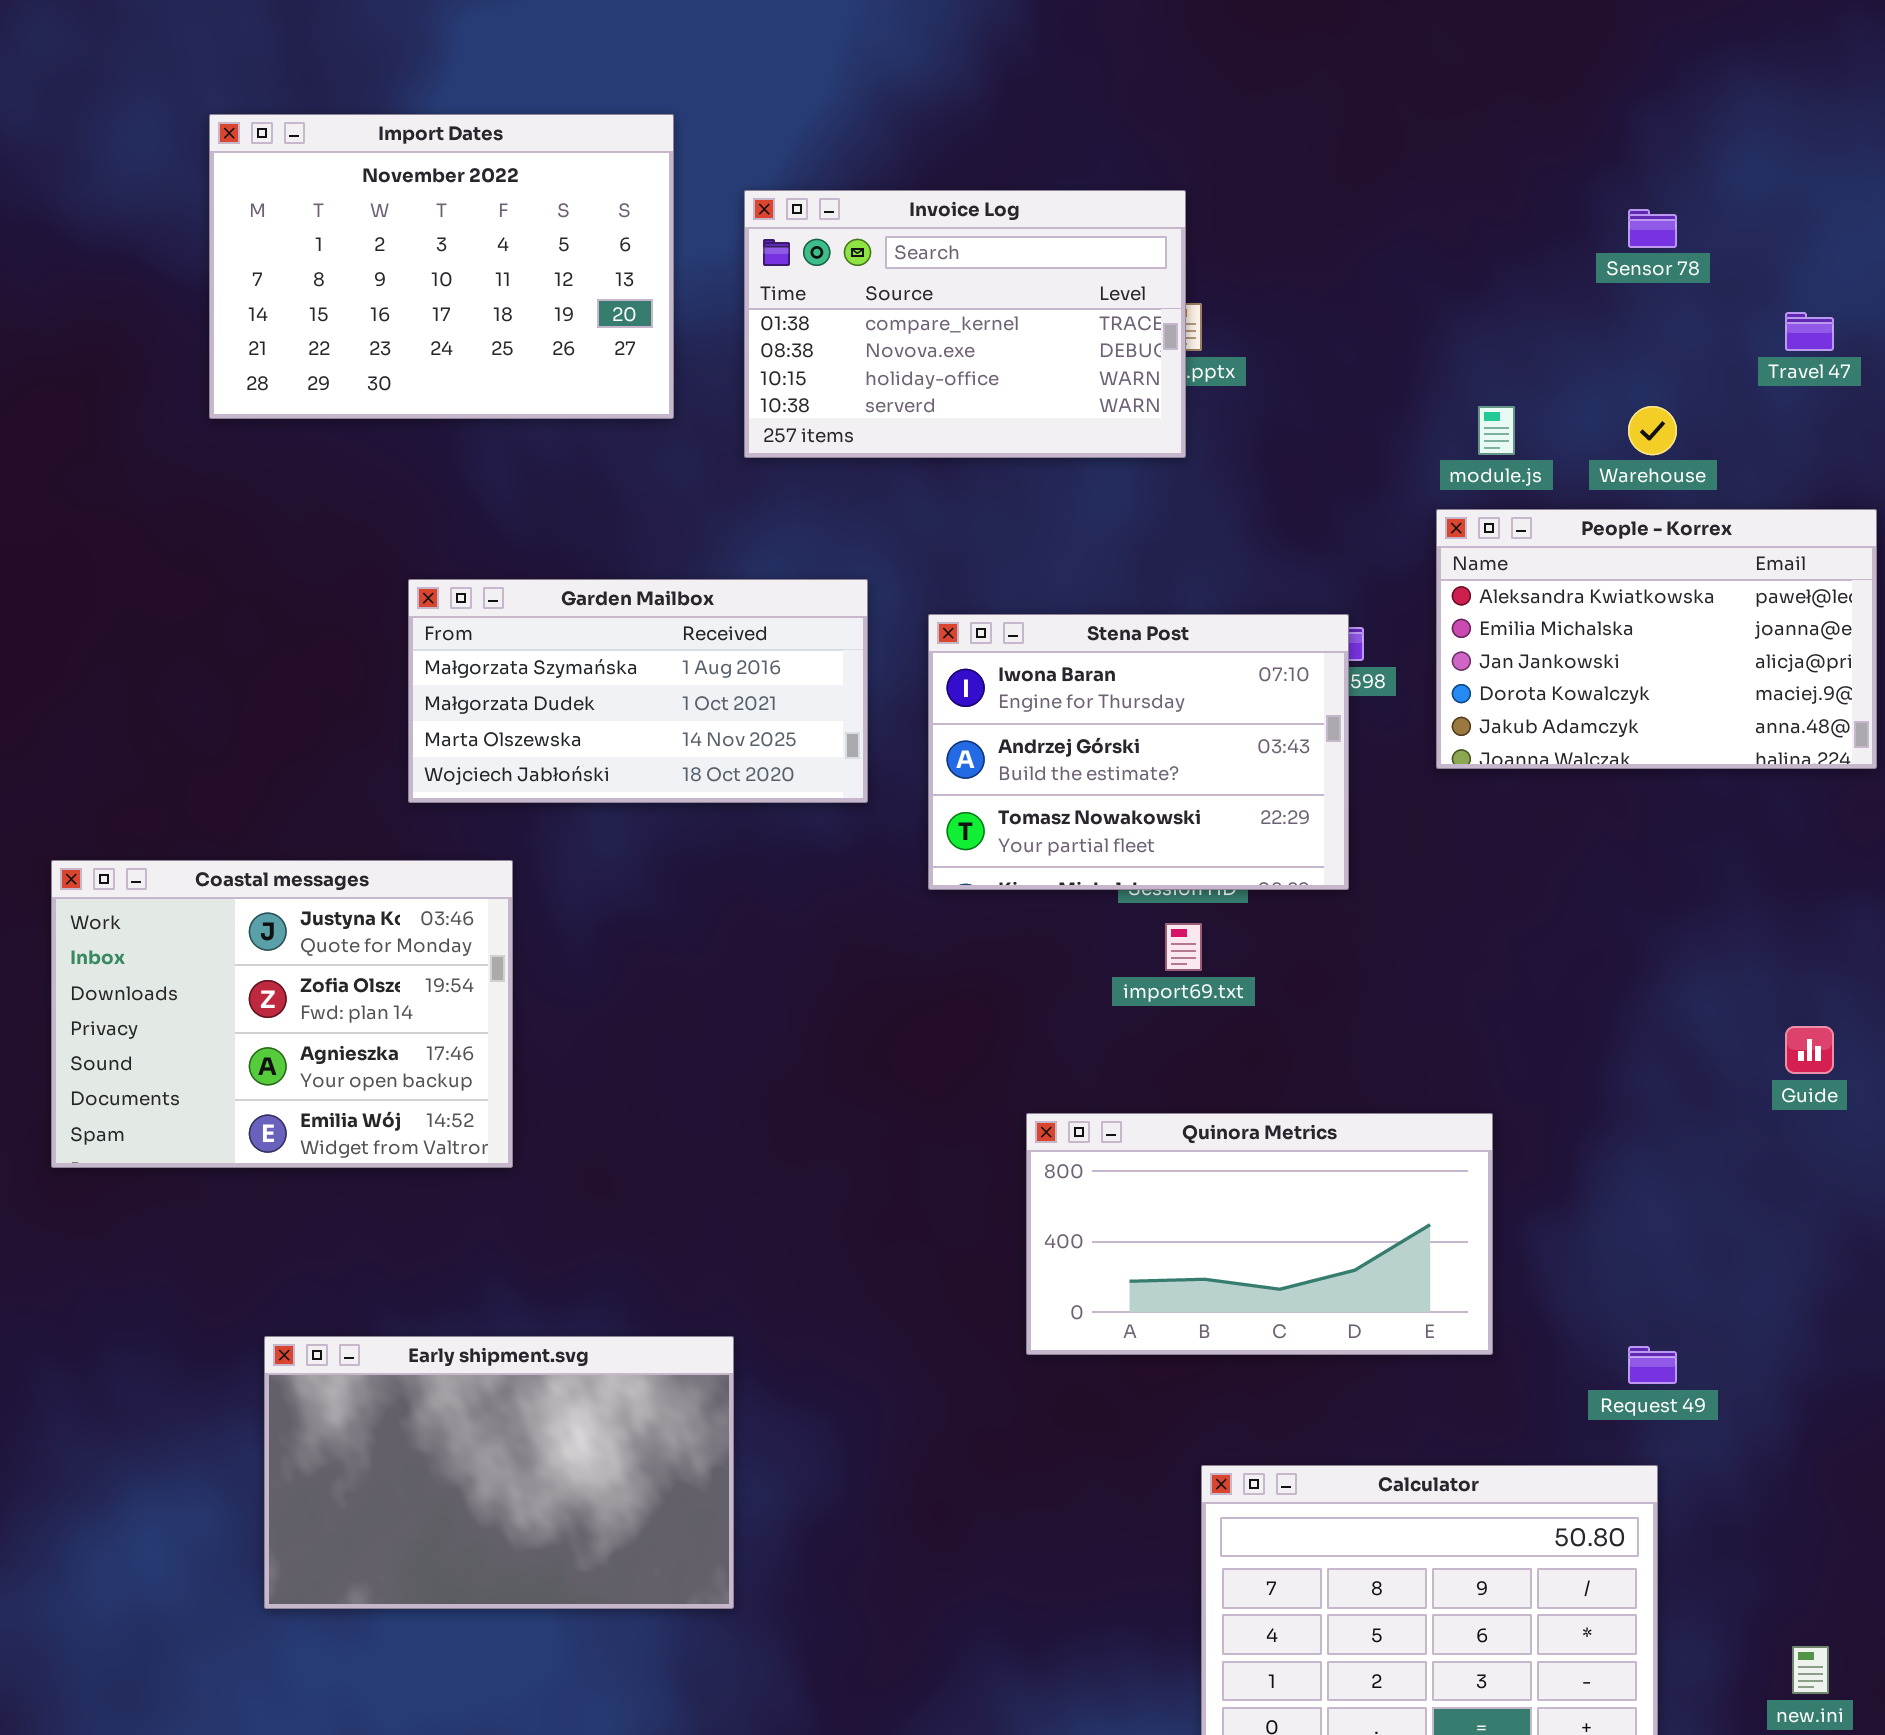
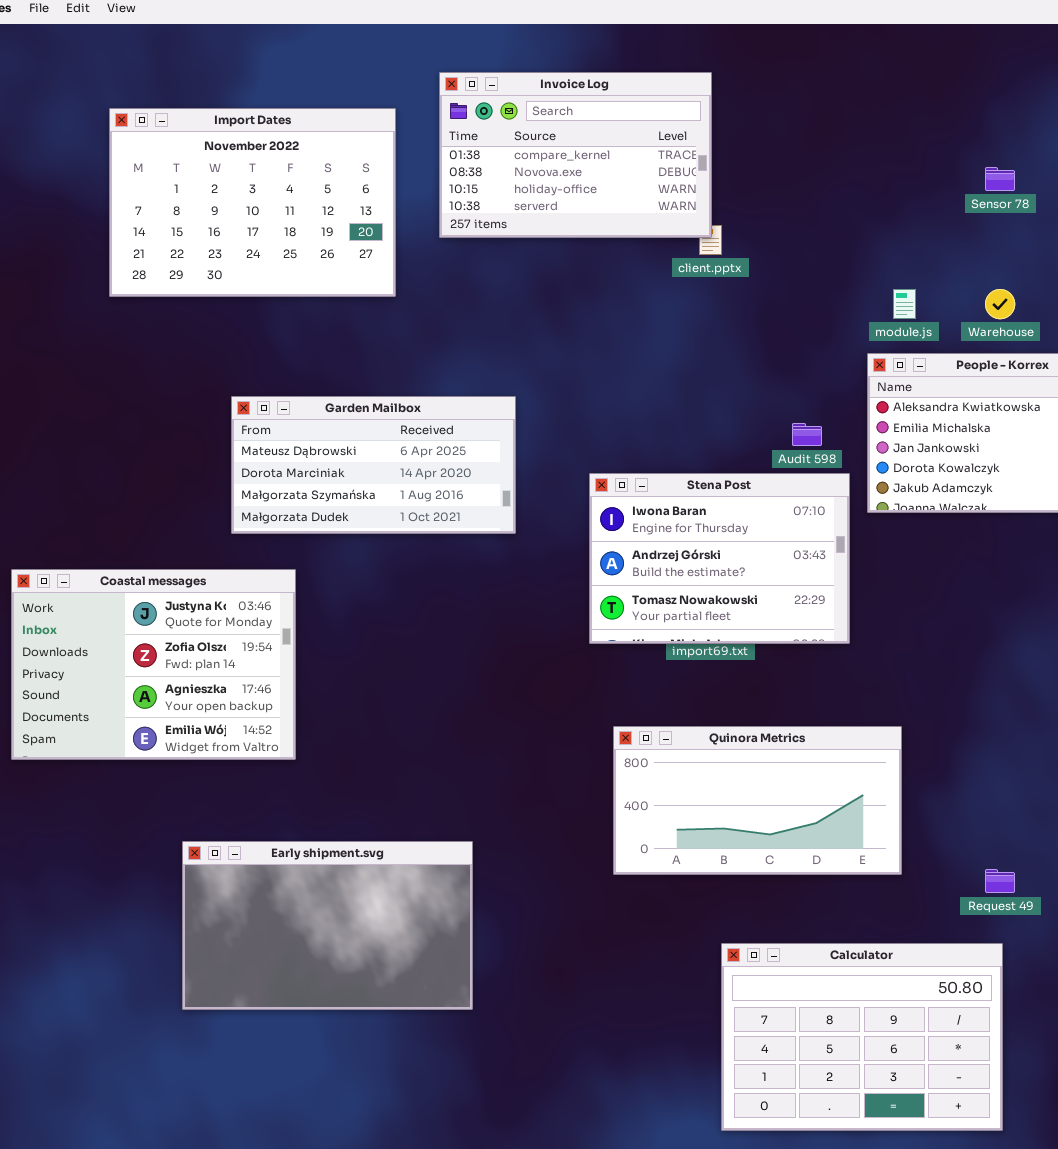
Invoice Log: [744,190,1186,458] -> [439,72,712,238], moved
Garden Mailbox: [408,579,868,803] -> [231,396,516,534], scrolled up 2 rows
Stena Post: [928,614,1349,890] -> [589,473,850,644], moved
Early shipment.svg: [264,1336,734,1609] -> [182,841,473,1010], moved

